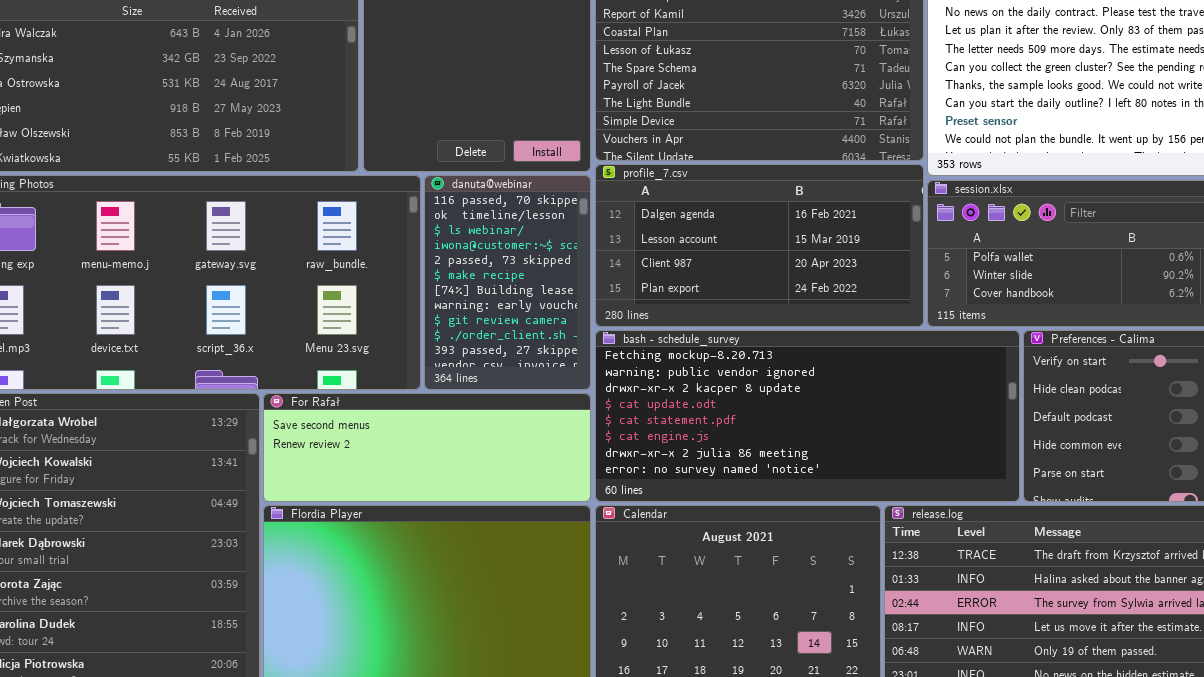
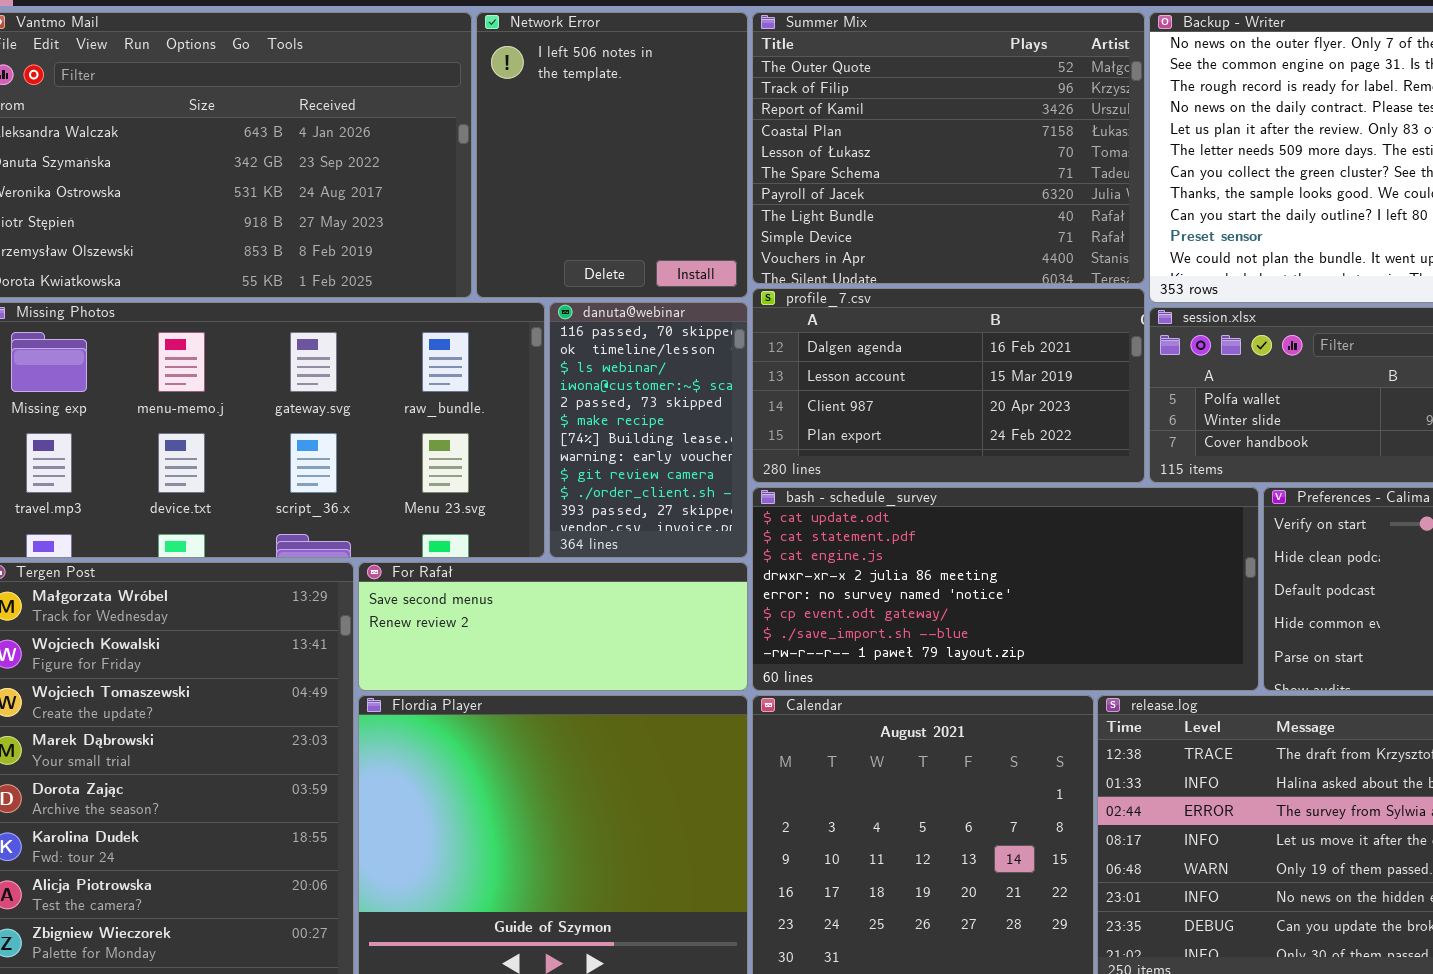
bash - schedule_survey: [595,330,1020,502] -> [752,487,1259,691], scrolled down 3 rows

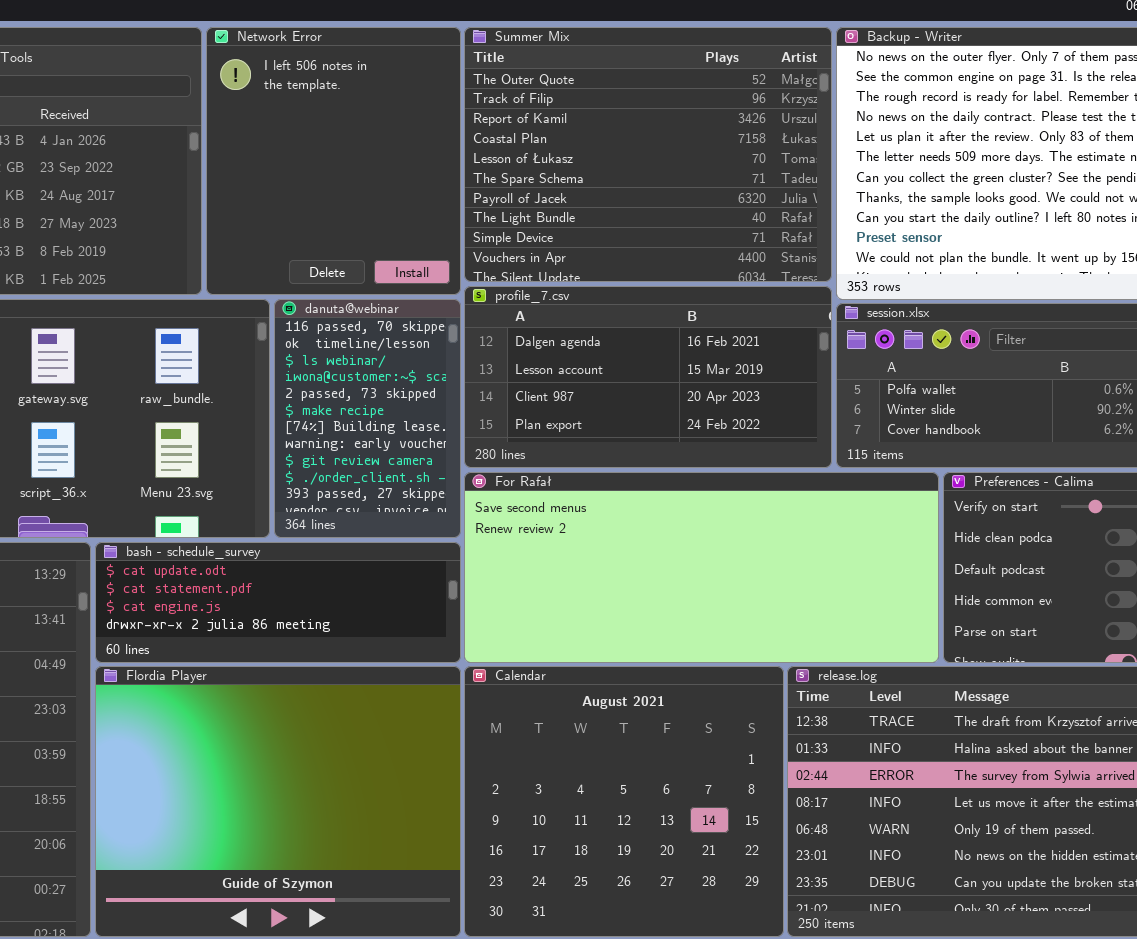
bash - schedule_survey: [752,487,1259,691] -> [95,542,461,663], moved, resized
For Rafał: [358,562,748,691] -> [464,472,939,663], moved, resized

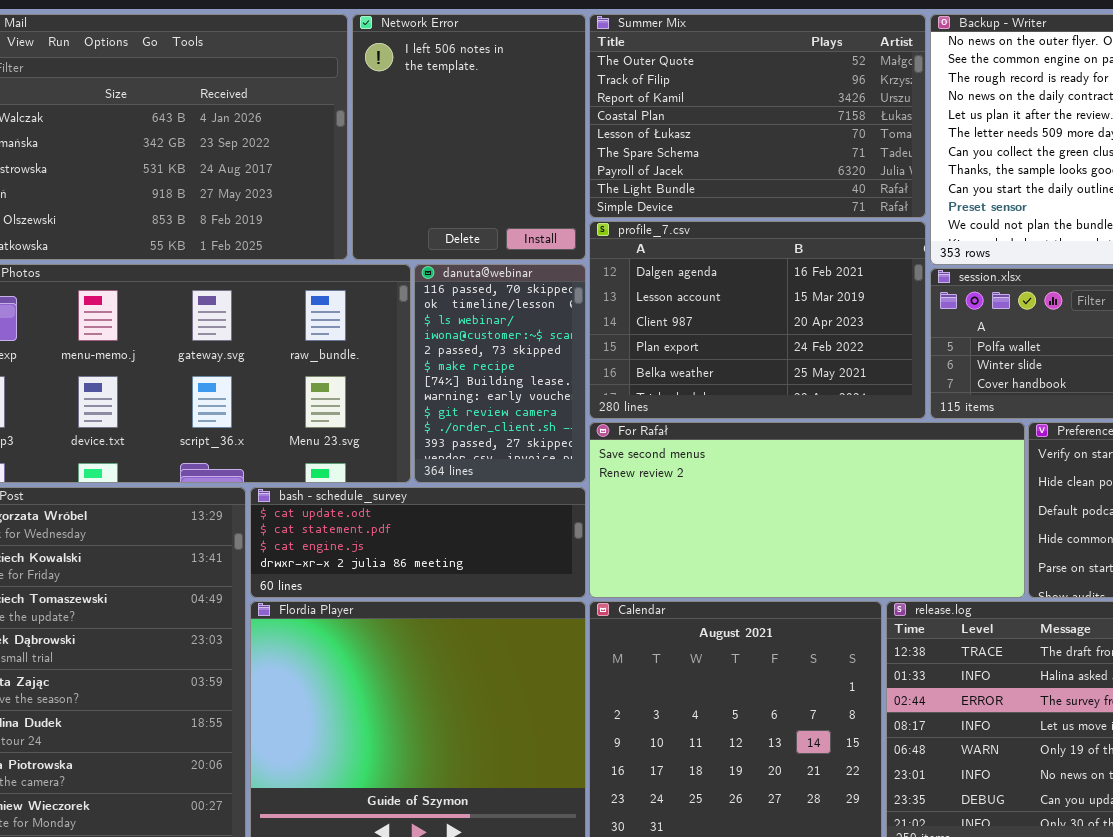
Summer Mix: [464,27,832,282] -> [589,14,926,218], resized
profile_7.csv: [464,286,832,468] -> [589,221,926,419], resized

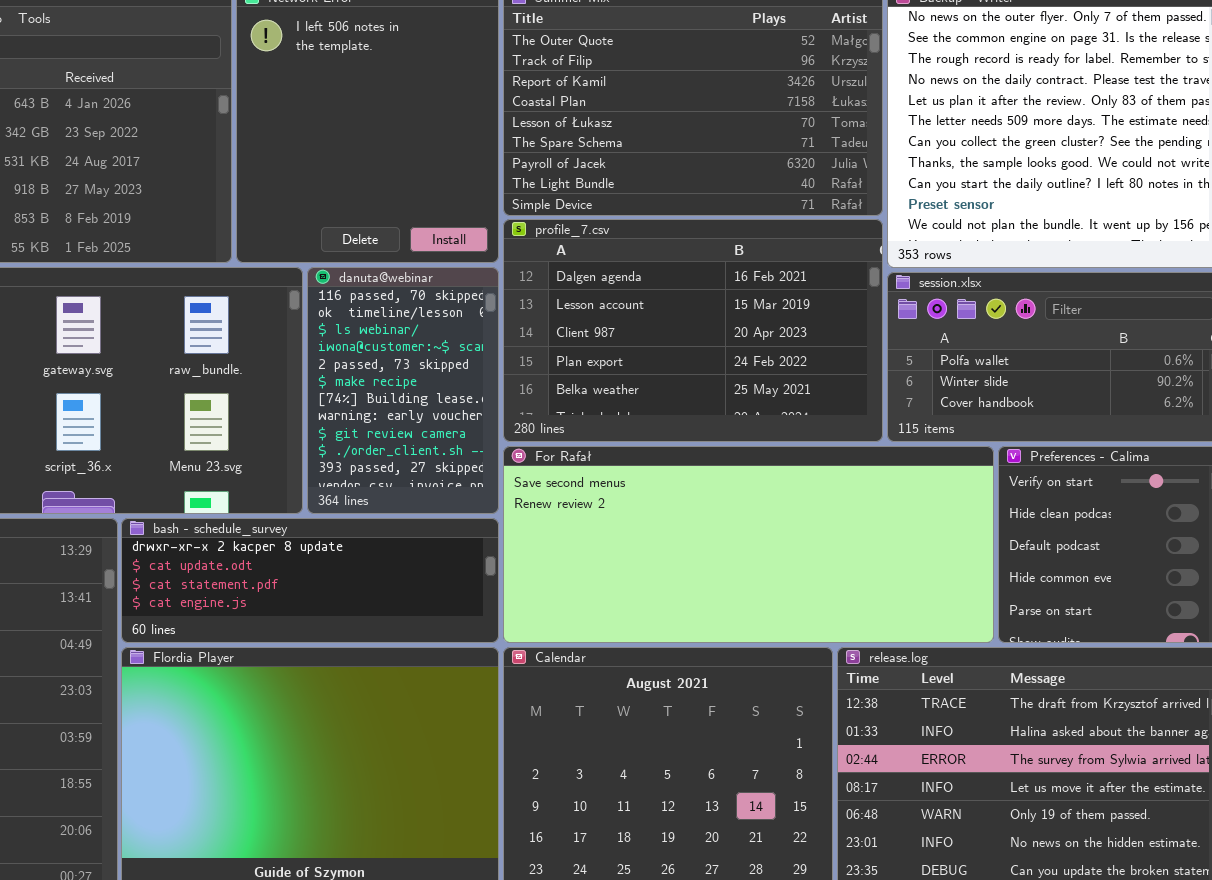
bash - schedule_survey: [250,487,586,598] -> [121,518,499,643], scrolled up 1 row

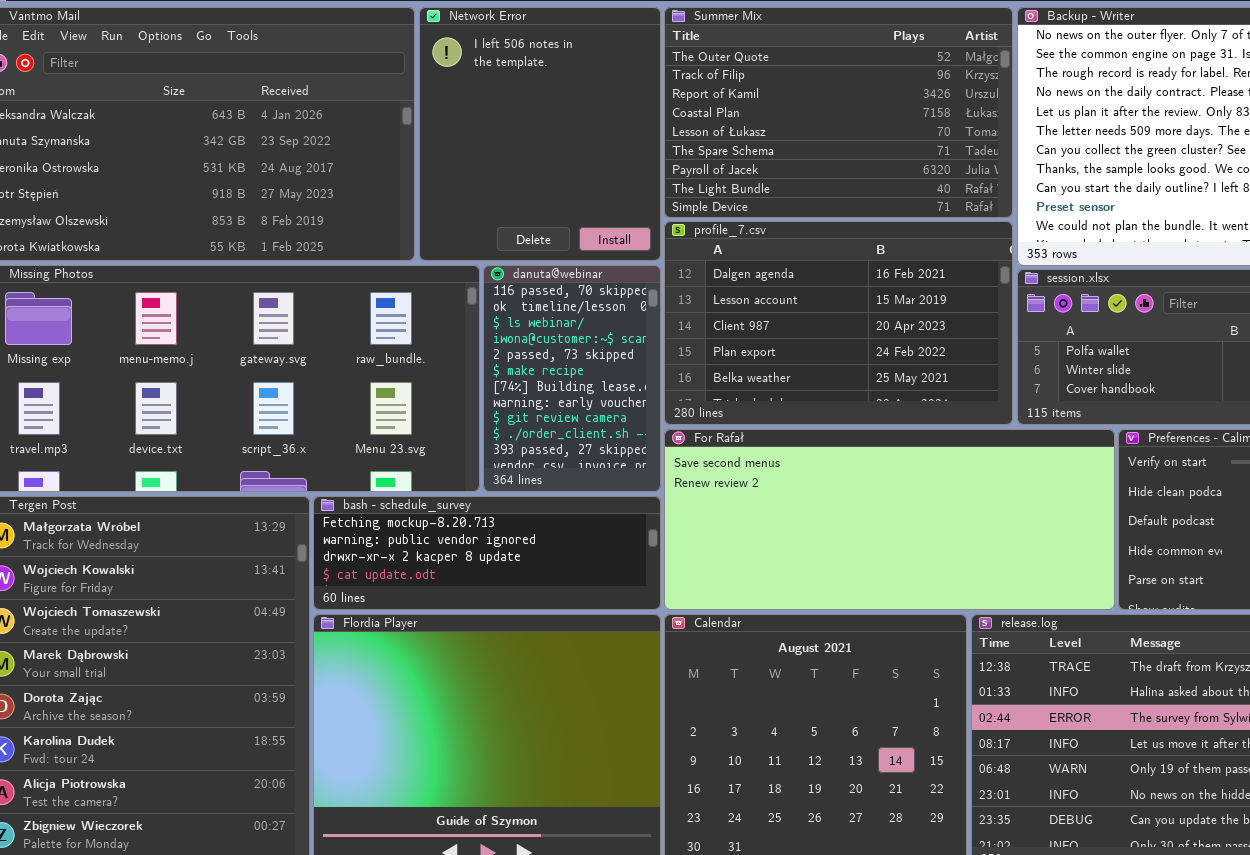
bash - schedule_survey: [121,518,499,643] -> [313,496,661,610], scrolled up 2 rows

